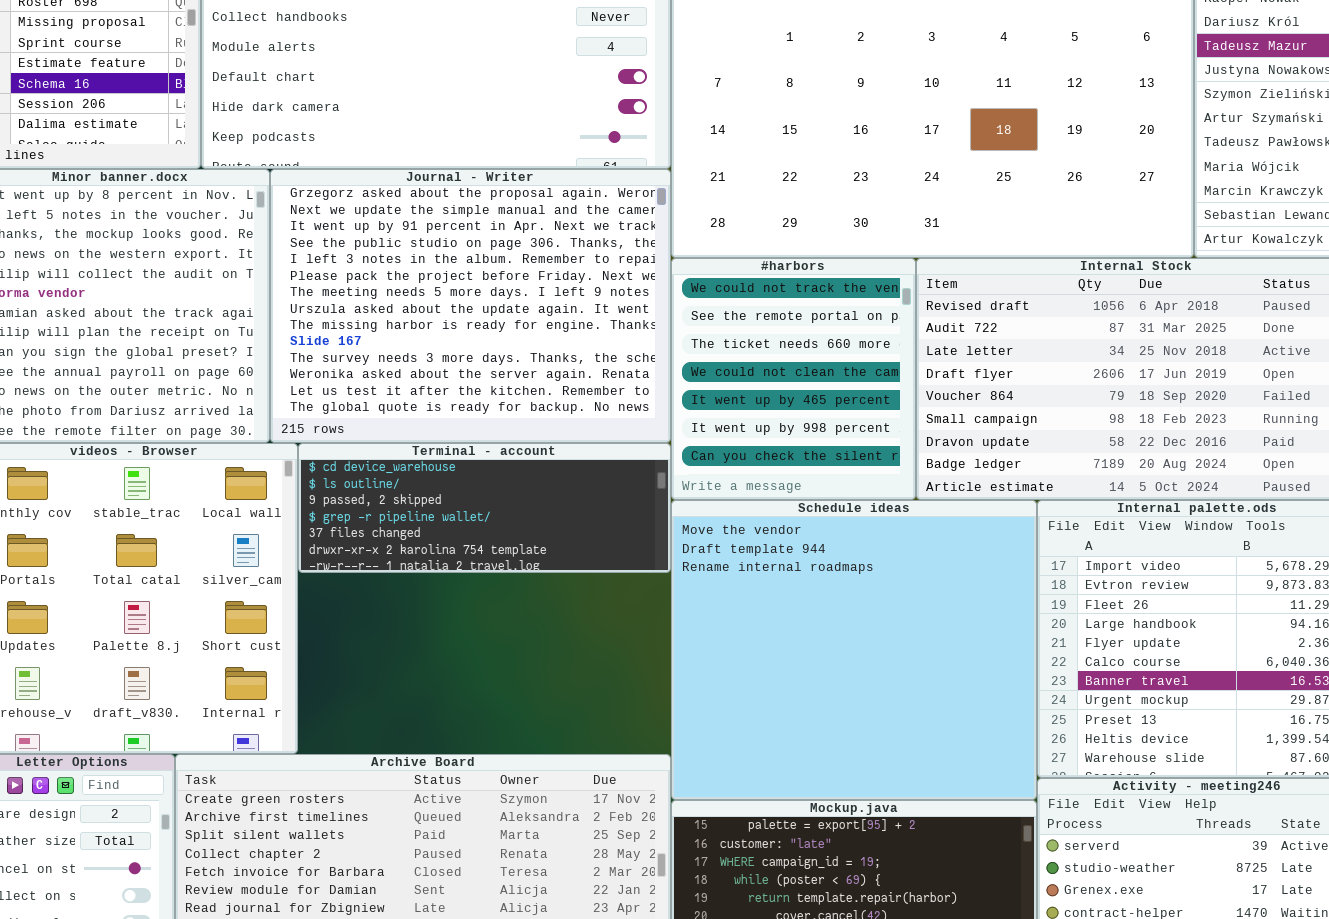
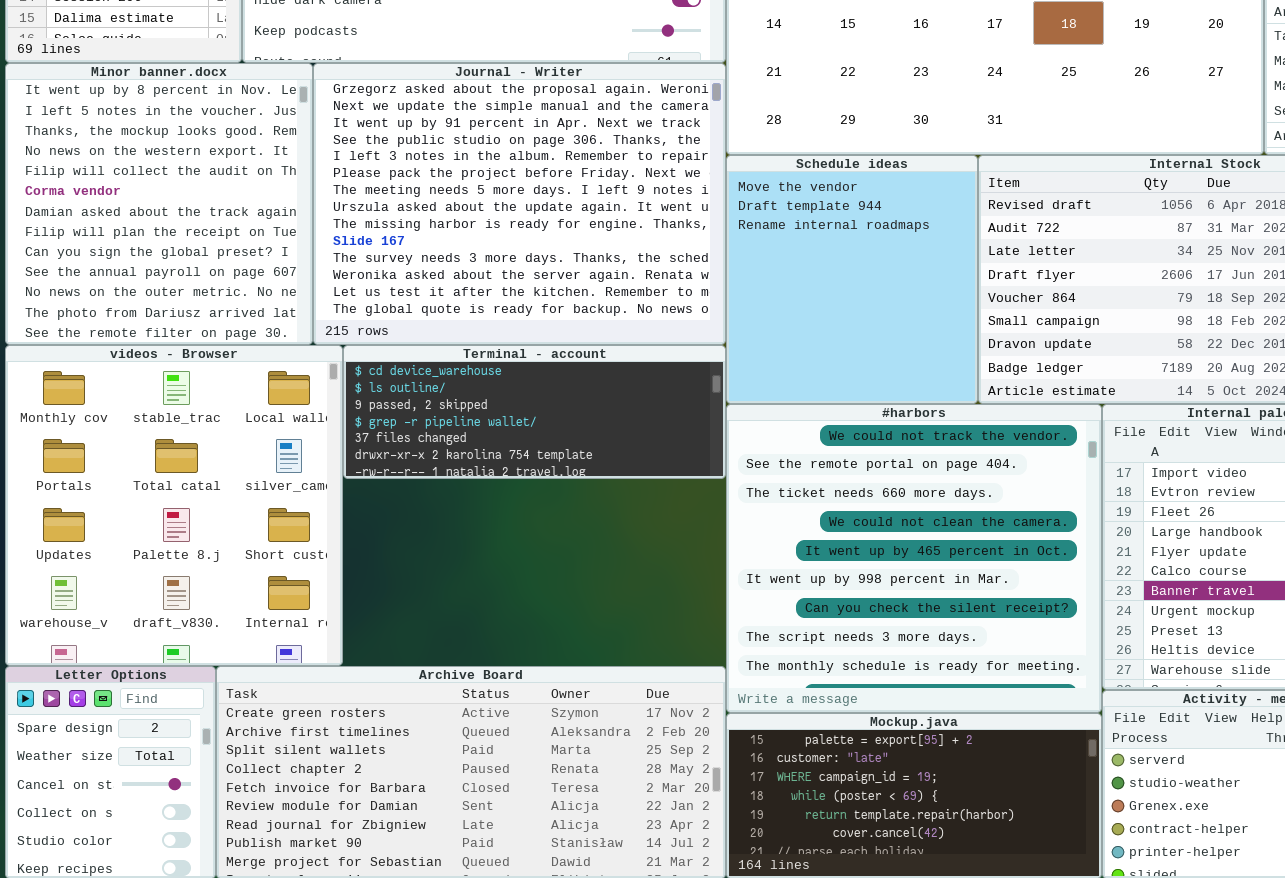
#harbors: [671,258,916,500] -> [726,404,1102,713], moved, resized
Schedule ideas: [671,500,1037,800] -> [726,155,978,404], moved, resized

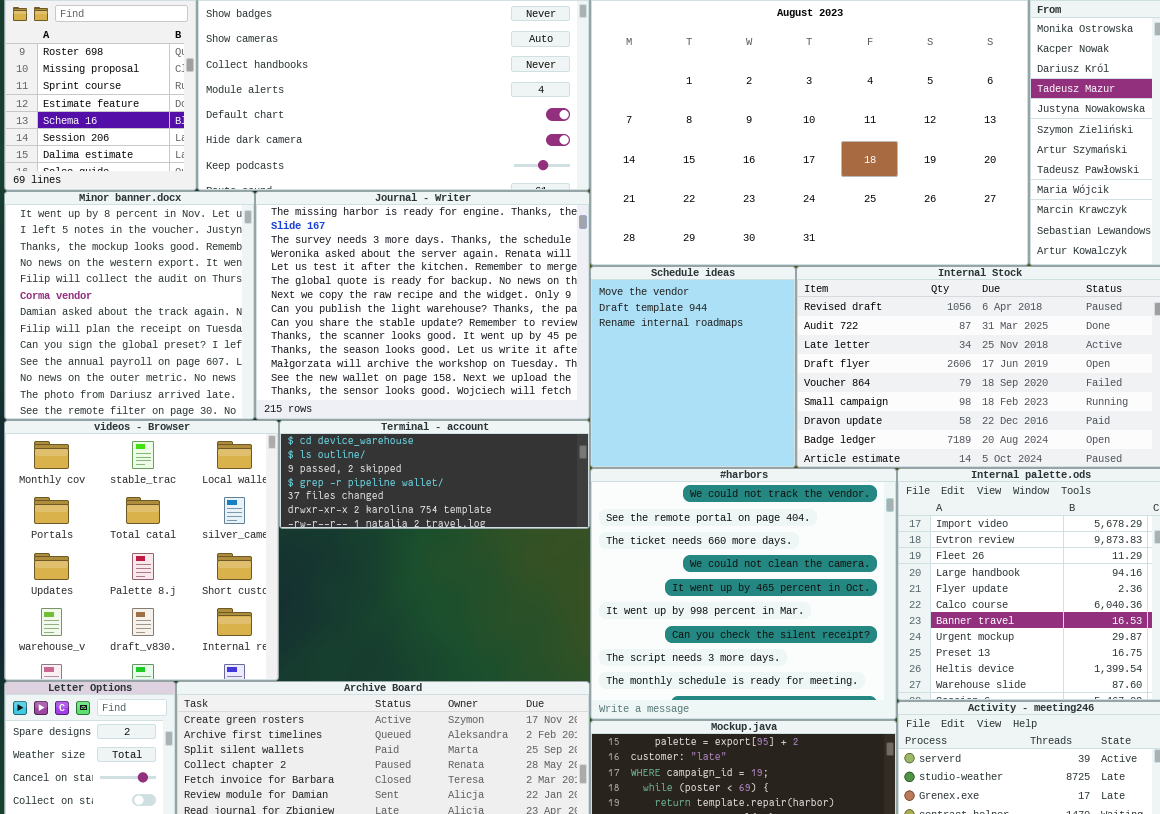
Journal - Writer: [313,63,726,345] -> [255,191,590,420], scrolled down 8 rows

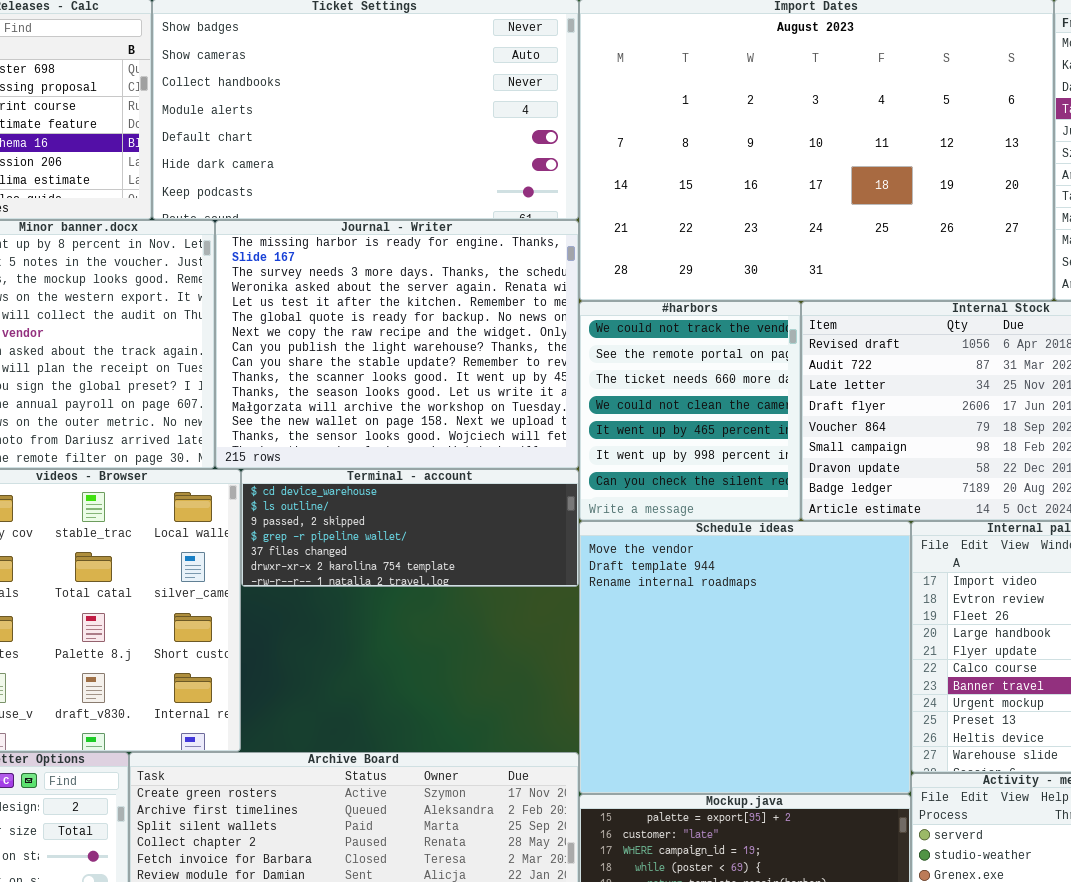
Schedule ideas: [590,266,796,468] -> [579,521,911,794], moved, resized
#harbors: [590,468,897,720] -> [579,301,801,521], moved, resized

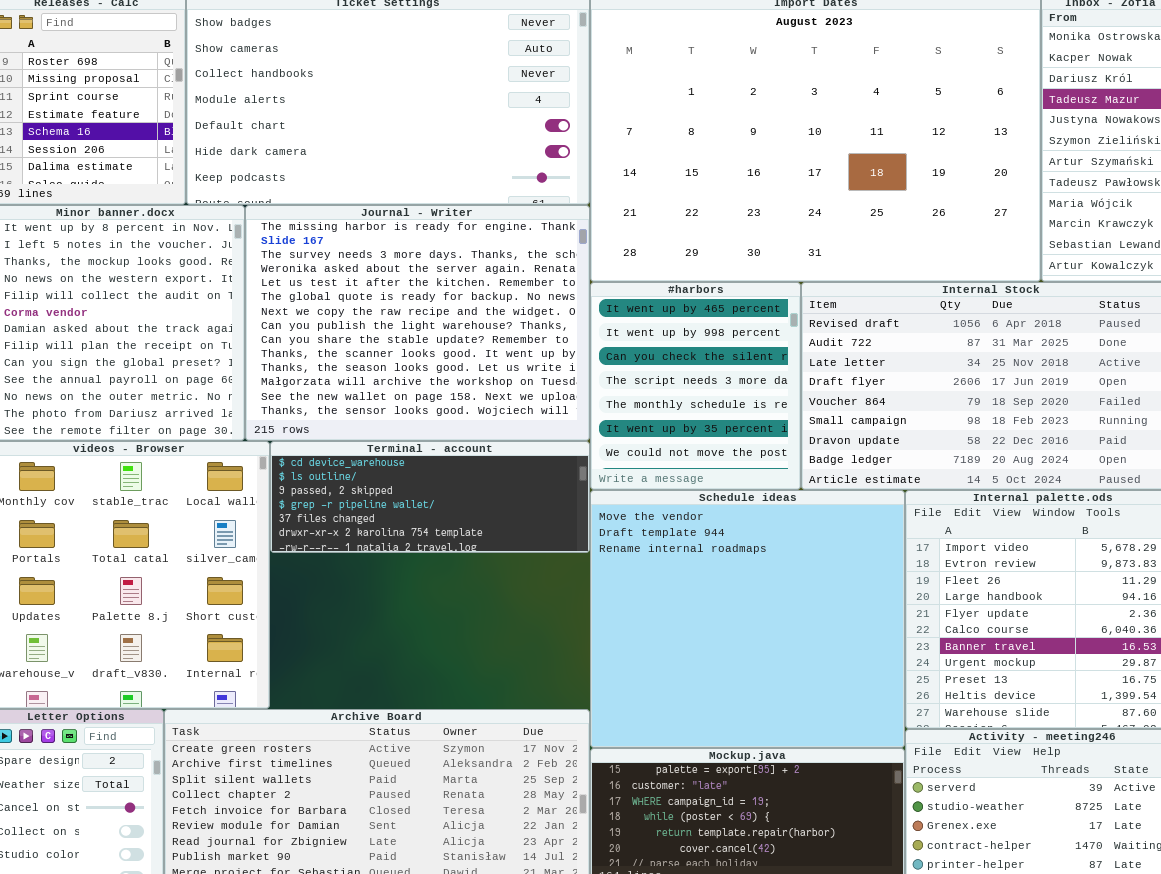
#harbors: [579,301,801,521] -> [590,282,801,490], scrolled down 4 rows

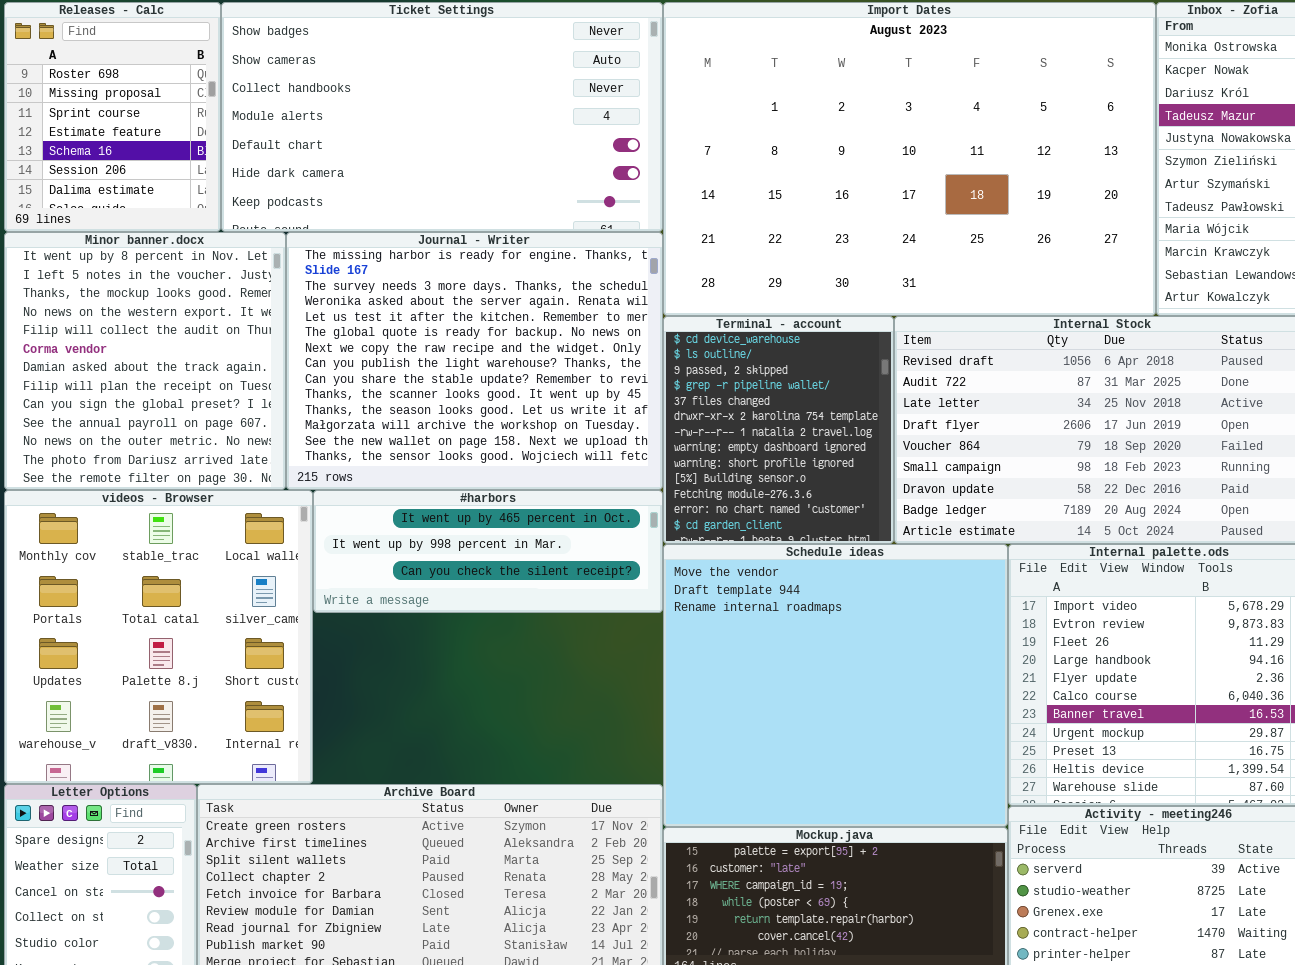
#harbors: [590,282,801,490] -> [313,490,663,613], moved, resized
Terminal - account: [270,441,590,553] -> [663,316,894,544], moved, resized

